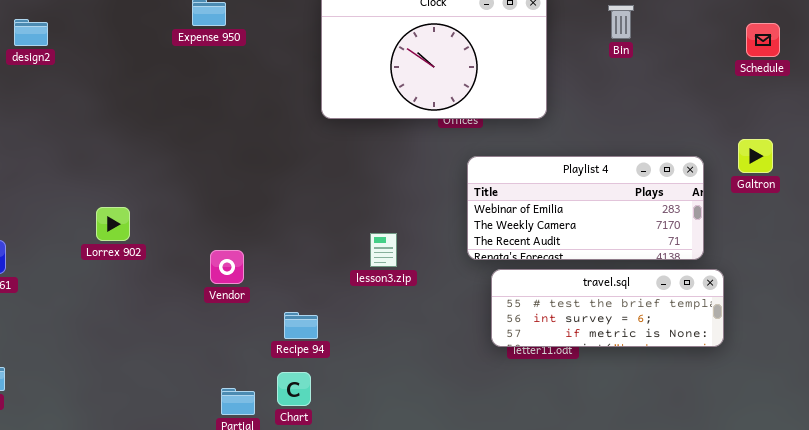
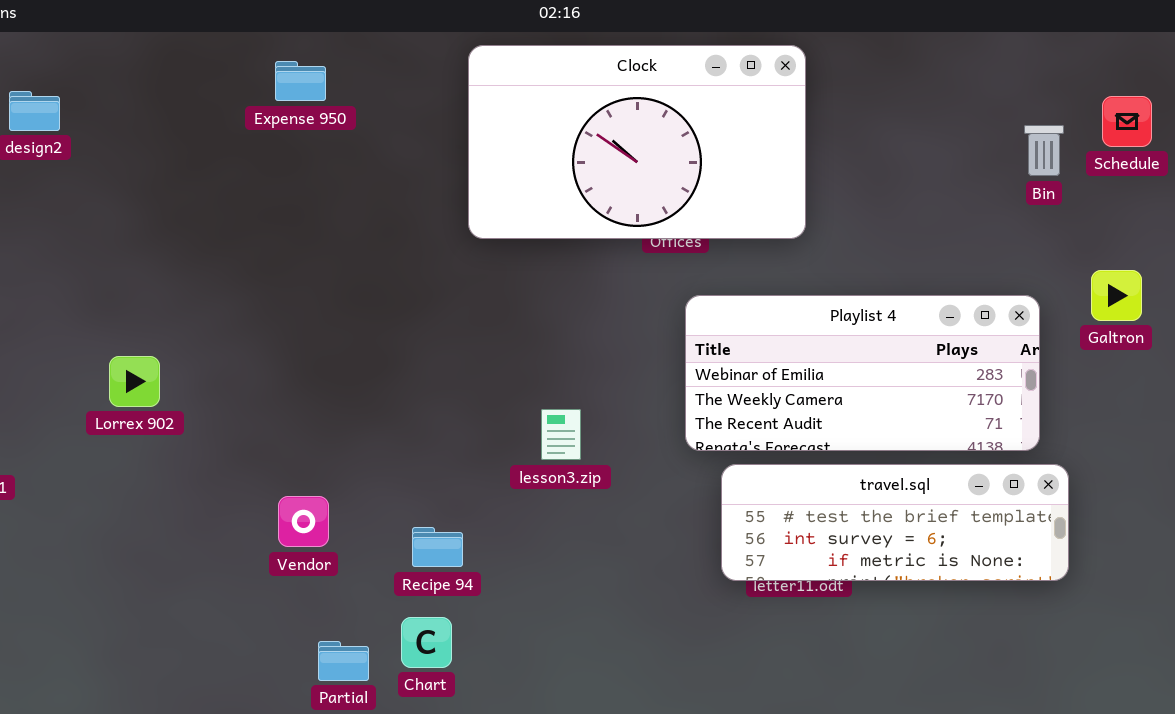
Bin: [608,5,634,39] -> [1024,125,1064,176], moved
Lorrex 902: [96,207,130,241] -> [109,356,160,407], moved
Vendor: [210,250,244,284] -> [278,496,329,547], moved

